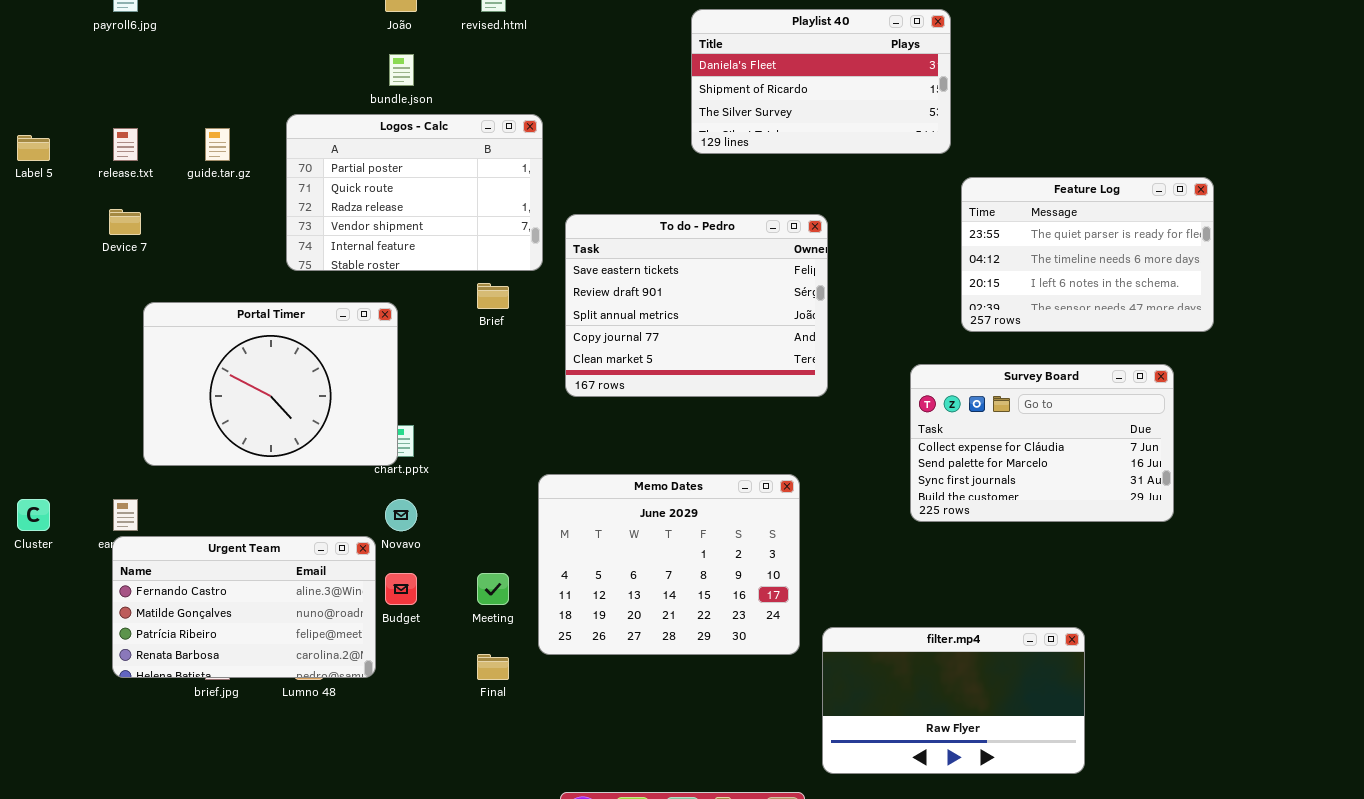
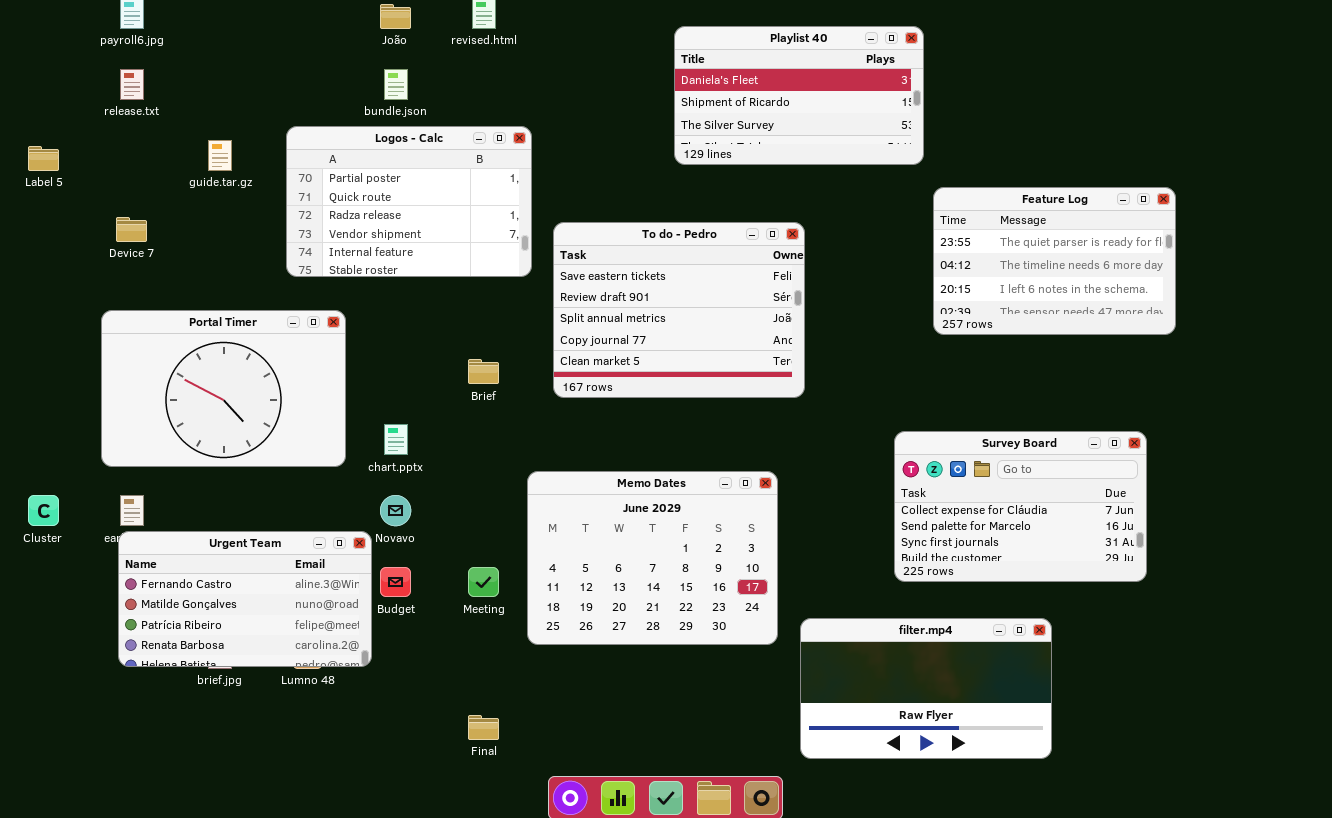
release.txt: [113,128,138,161] -> [120,69,144,100], moved
Brief: [477,283,509,309] -> [468,359,499,384], moved
Portal Timer: [143,302,398,466] -> [101,310,346,467], moved
Survey Board: [910,364,1174,522] -> [894,431,1147,582], moved
Final: [477,654,509,680] -> [468,715,499,740], moved

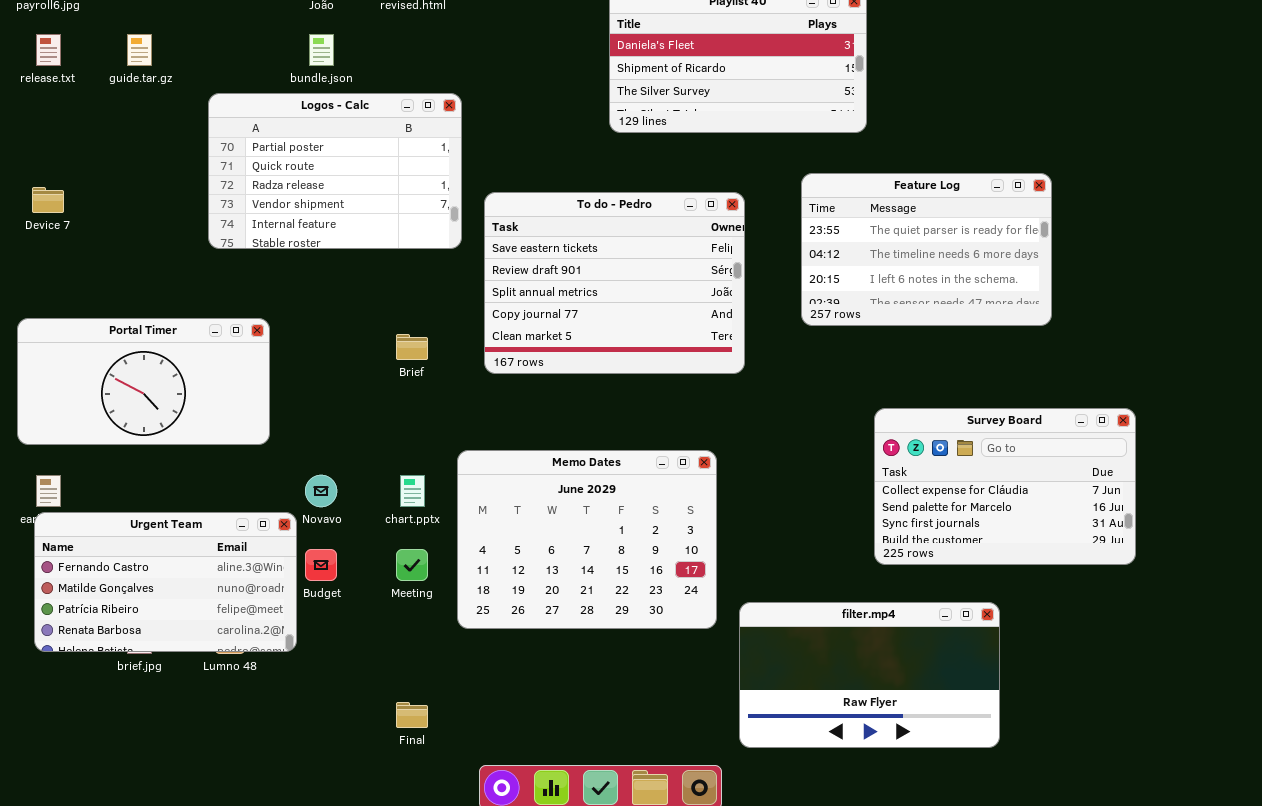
guide.tar.gz: [208,140,232,171] -> [127,34,152,66], moved
Feature Log: [933,187,1176,335] -> [801,173,1052,326], moved
Portal Timer: [101,310,346,467] -> [17,318,270,445], resized
chart.pptx: [384,424,408,455] -> [400,475,425,507], moved
Survey Board: [894,431,1147,582] -> [874,408,1136,565], moved

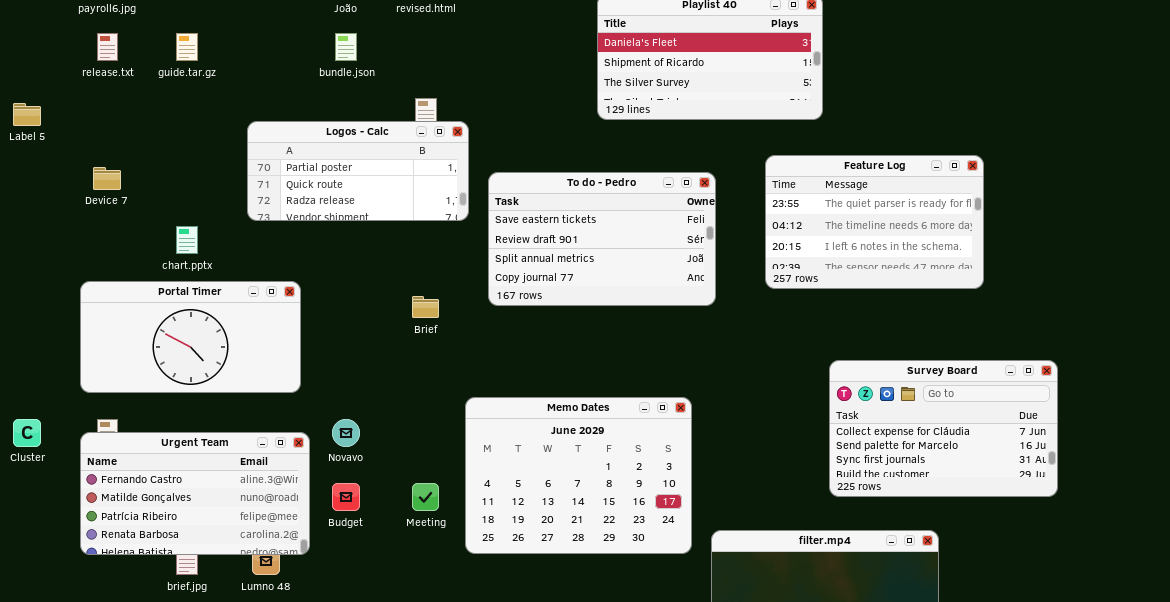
Logos - Calc: [208,93,462,249] -> [247,121,469,221], resized
To do - Pedro: [484,192,745,374] -> [488,172,716,306], resized
chart.pptx: [400,475,425,507] -> [176,226,198,254], moved
Urgent Team: [34,512,297,652] -> [80,432,310,555], moved

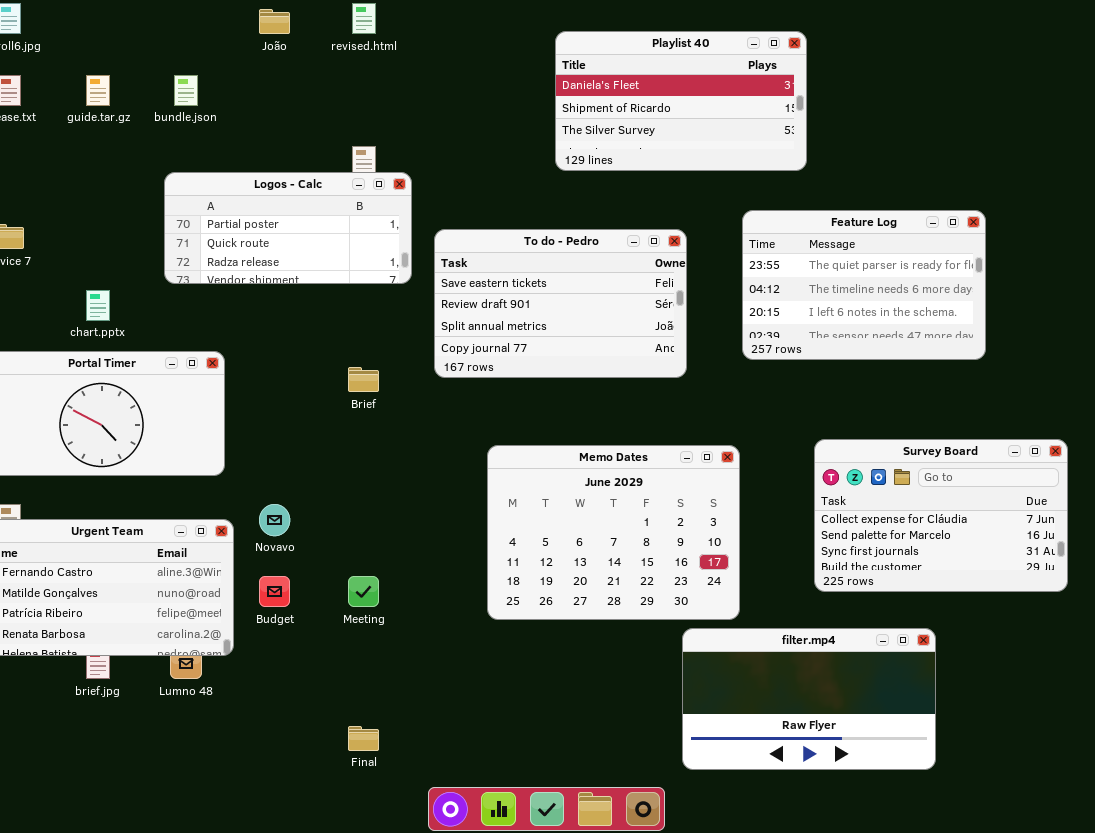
bundle.json: [335,33,357,61] -> [174,75,198,106], moved
Memo Dates: [465,397,692,554] -> [487,445,740,620], moved

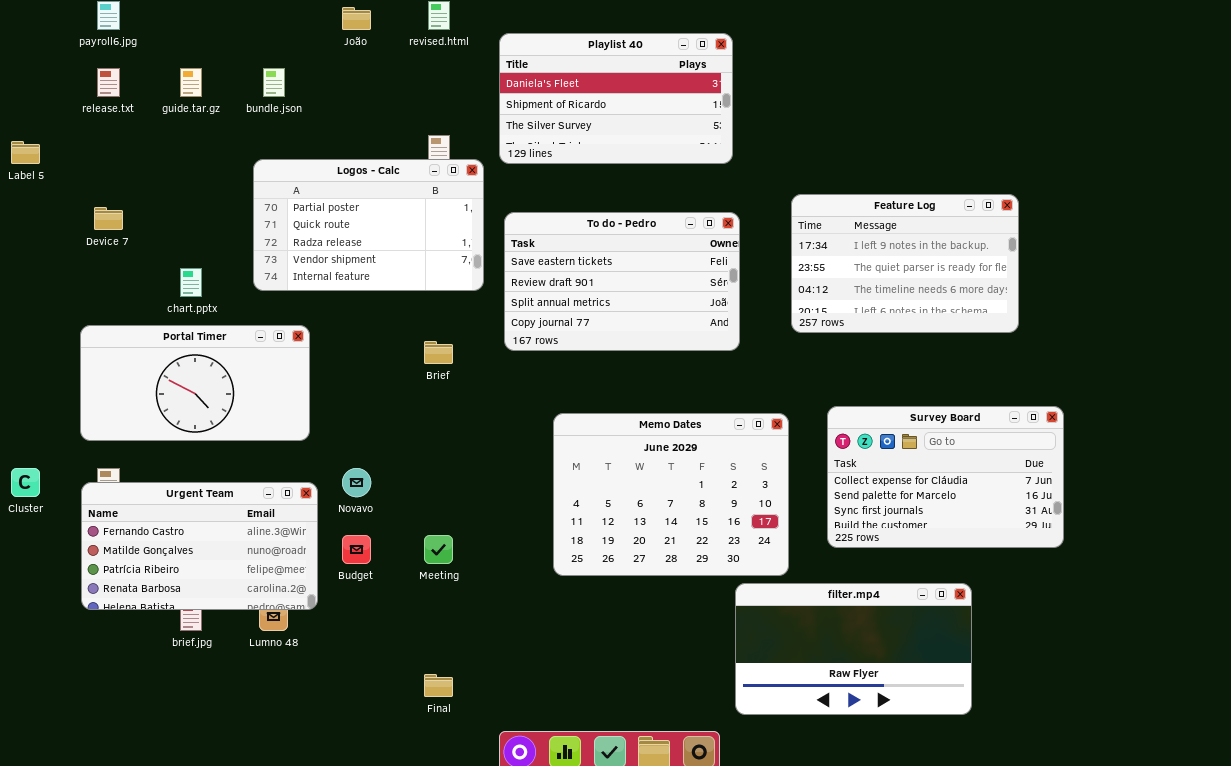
Playlist 40: [555,31,807,171] -> [499,33,733,164], moved
Logos - Calc: [164,172,412,284] -> [253,159,484,291], resized
Feature Log: [742,210,986,360] -> [791,194,1019,333], scrolled up 1 row
Survey Board: [814,439,1068,592] -> [827,406,1064,548], moved

